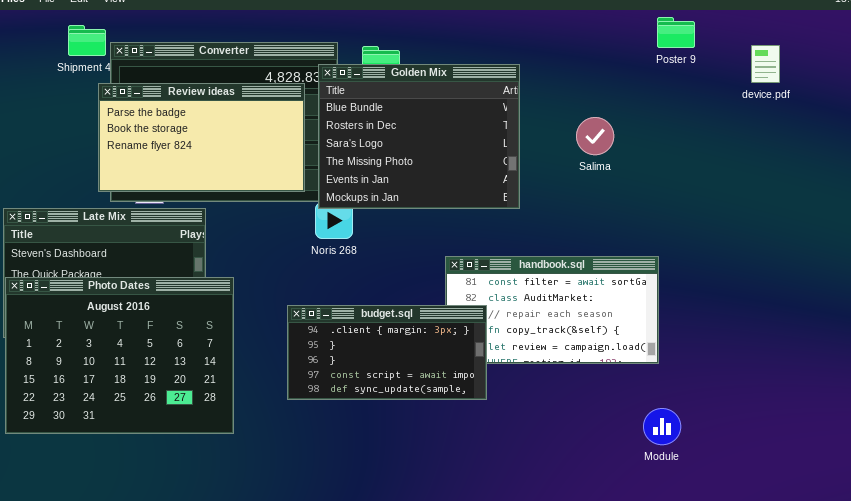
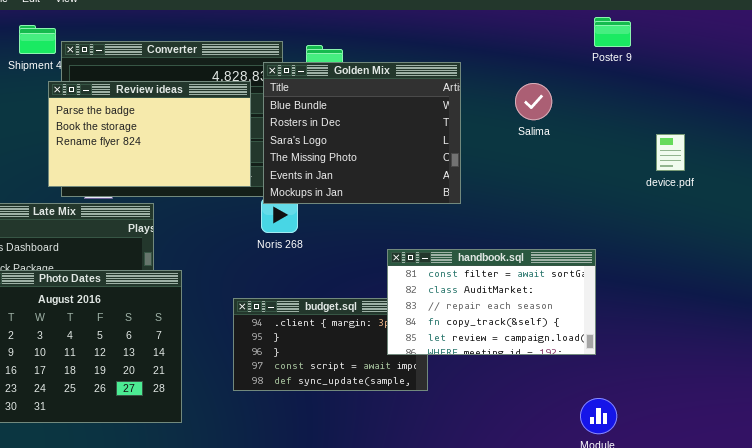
device.pdf: [751,45,780,83] -> [656,134,685,171], moved
Salima: [576,117,614,155] -> [515,83,552,120], moved
handbook.sql: [445,256,659,364] -> [387,249,596,355], raised

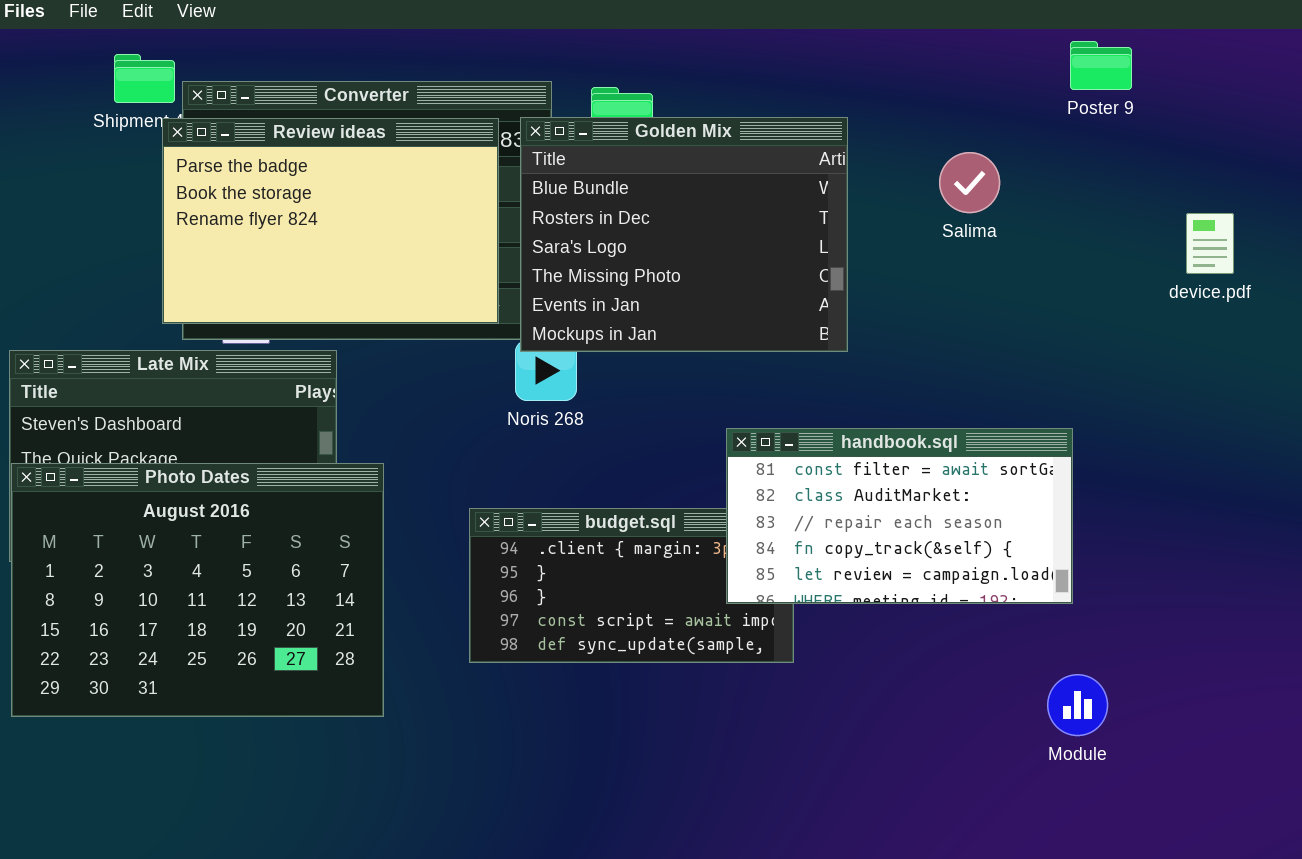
Review ideas: [48,81,251,187] -> [162,118,499,324], resized
device.pdf: [656,134,685,171] -> [1186,213,1234,274], moved

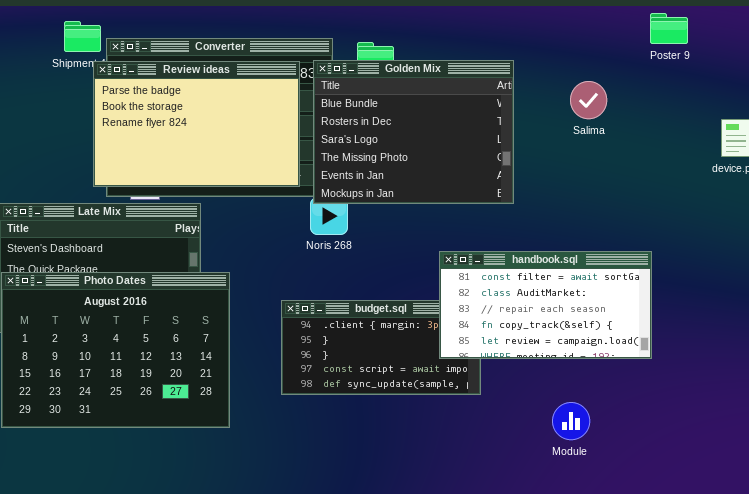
Module: [1047,674,1108,736] -> [552,402,590,440], moved

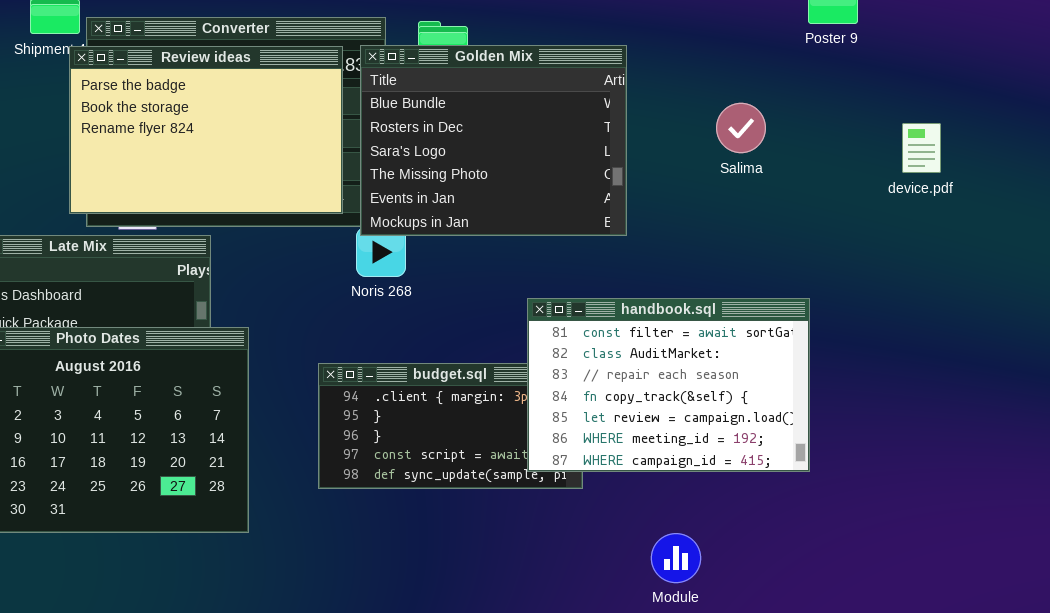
Salima: [570,81,607,119] -> [716,103,766,153], moved
handbook.sql: [439,251,652,359] -> [527,298,810,472], resized
Module: [552,402,590,440] -> [651,533,701,583], moved

